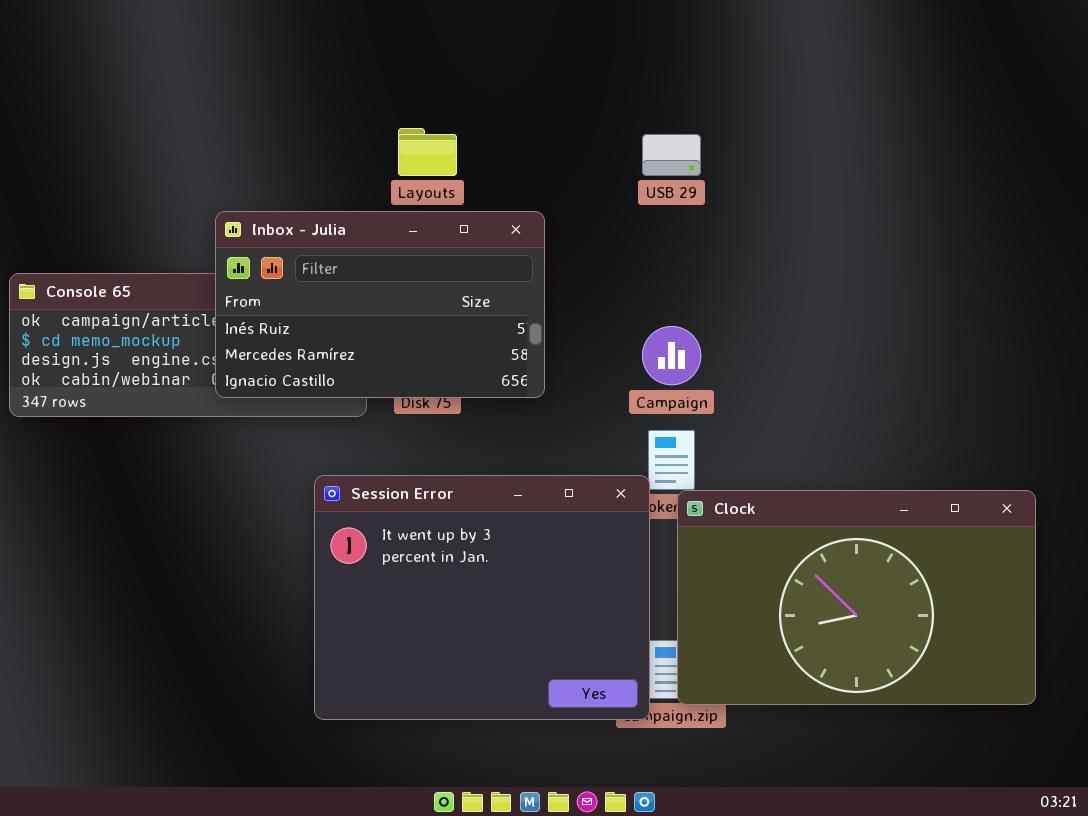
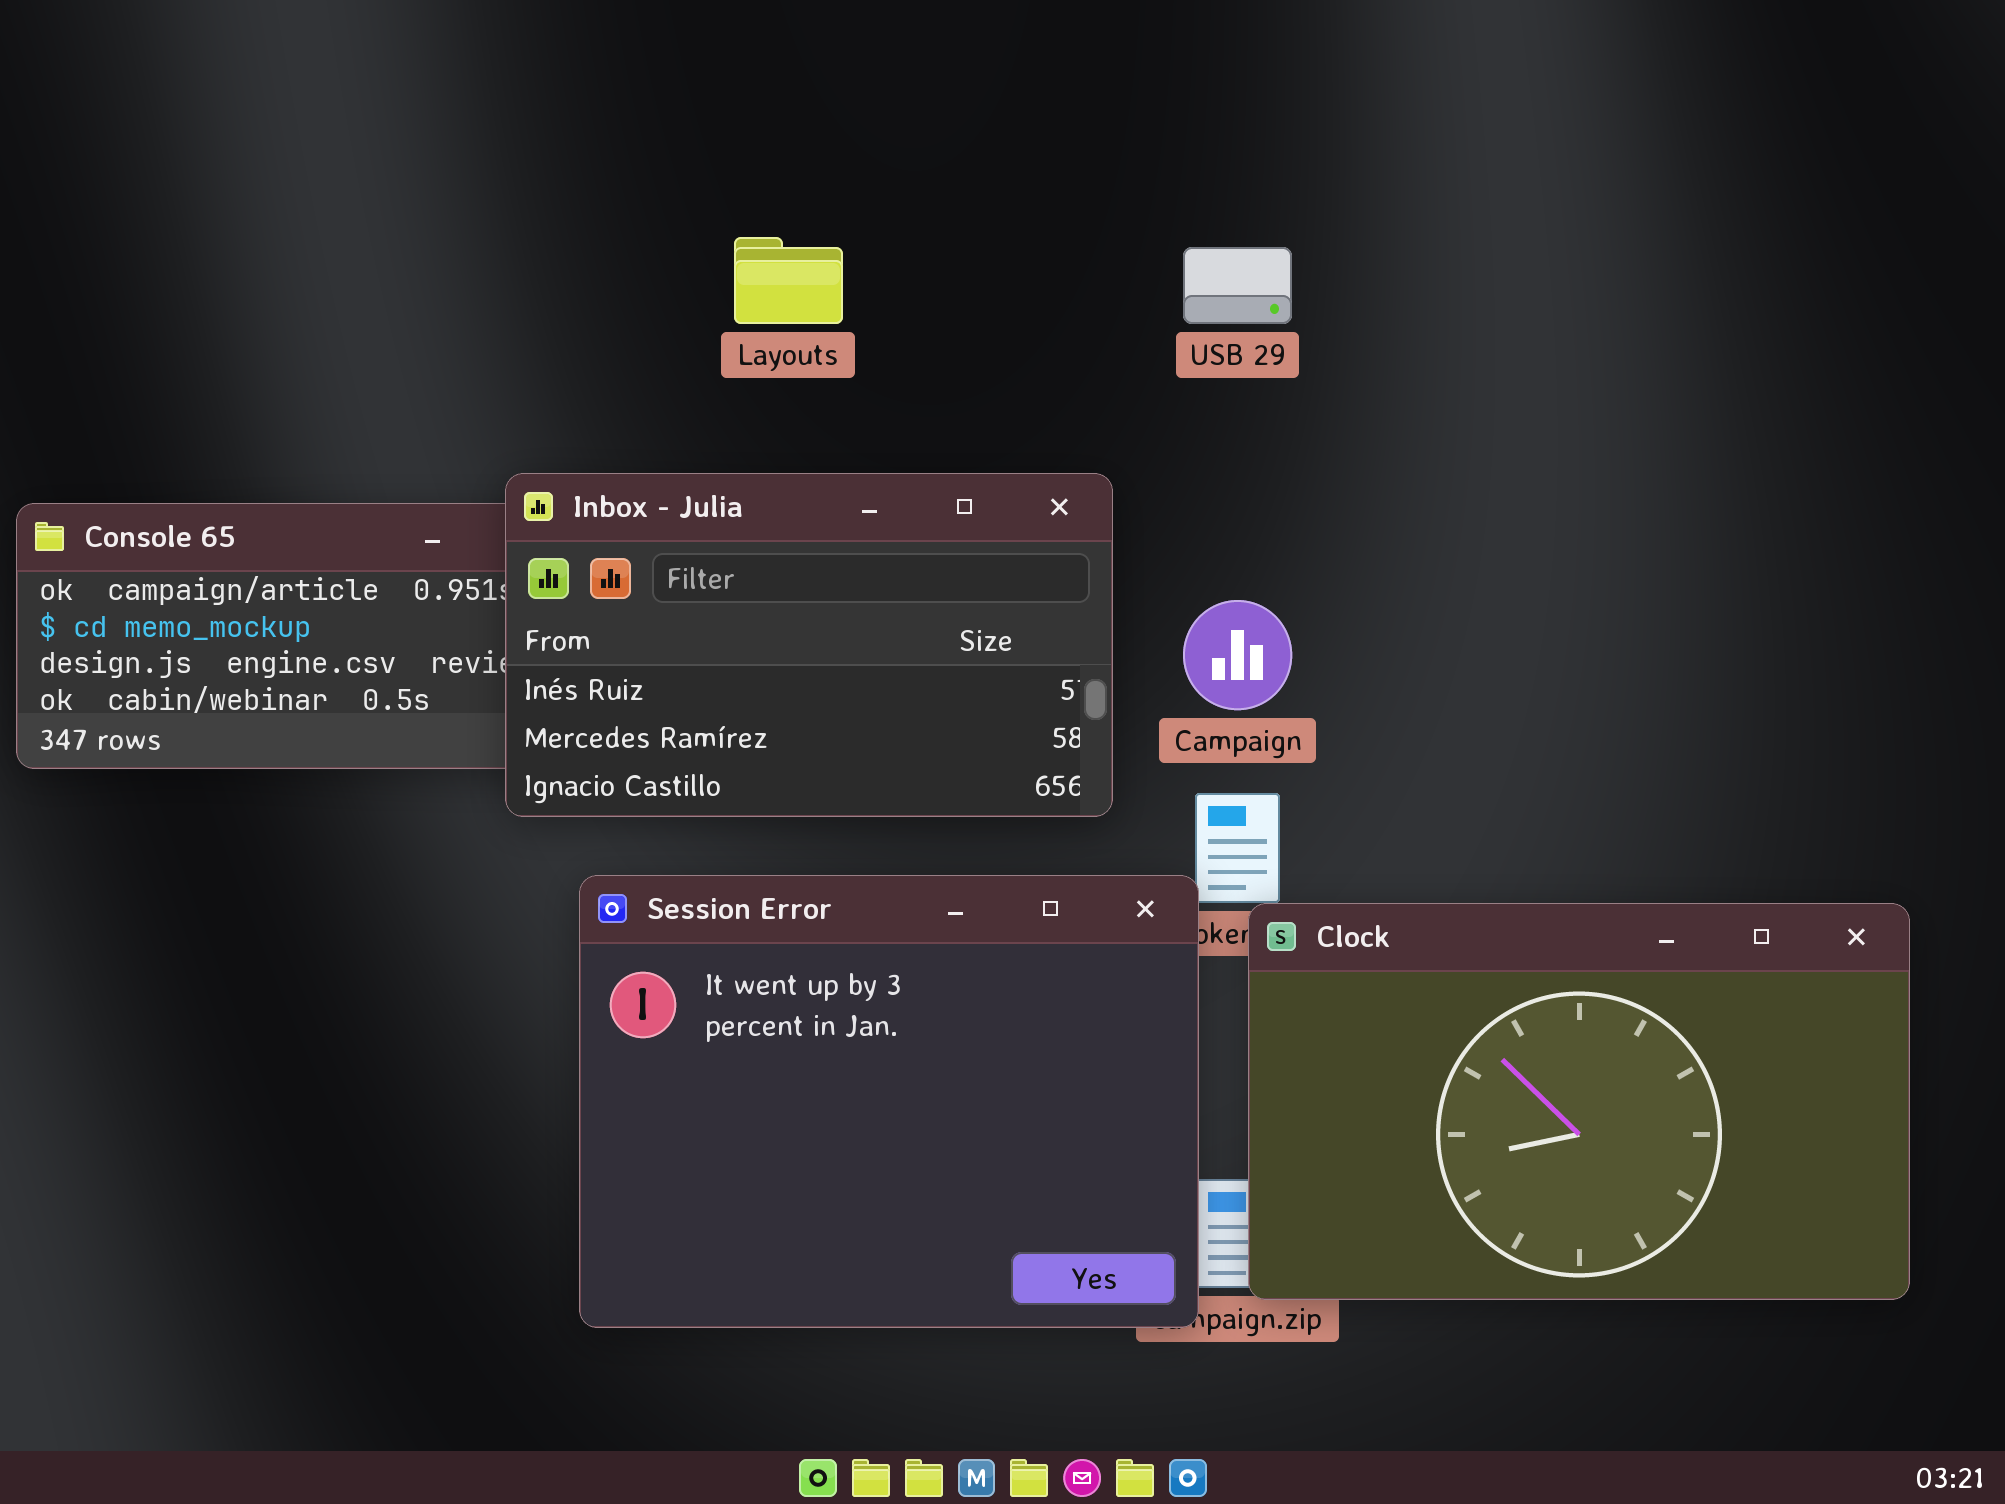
Inbox - Julia: [215,211,545,398] -> [505,473,1113,817], moved

